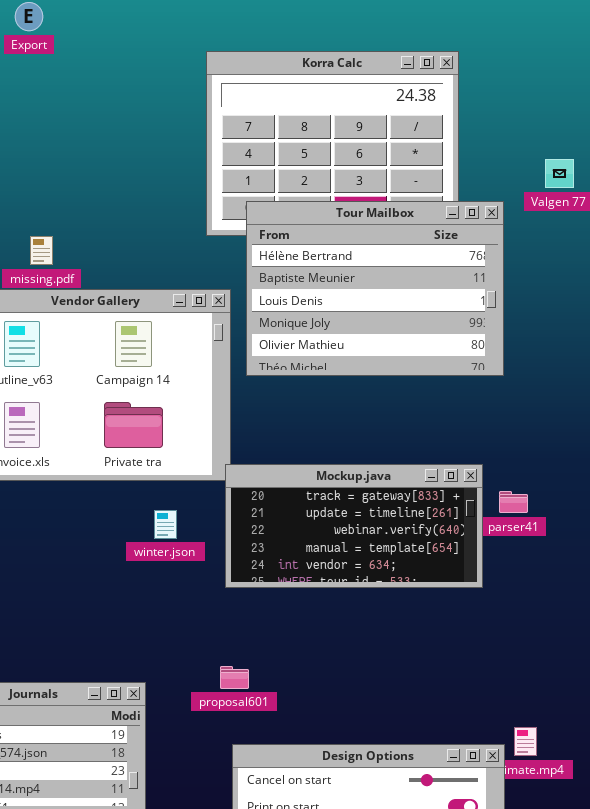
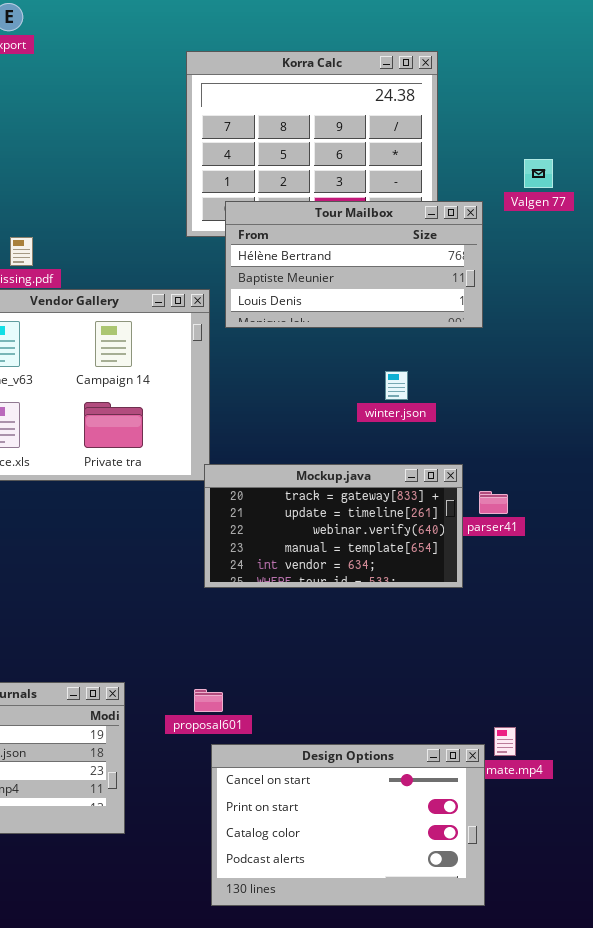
Tour Mailbox: [246,201,504,376] -> [225,201,483,328], resized
winter.json: [154,510,177,539] -> [385,371,408,400], moved
proposal601: [220,666,249,689] -> [194,689,223,712], moved

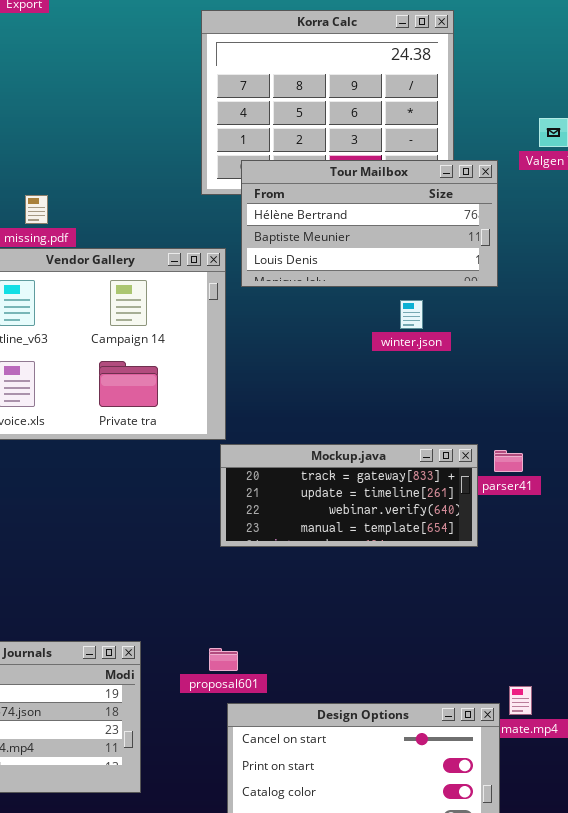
winter.json: [385,371,408,400] -> [400,300,423,329], moved
Mockup.java: [204,464,463,588] -> [220,444,478,547], resized

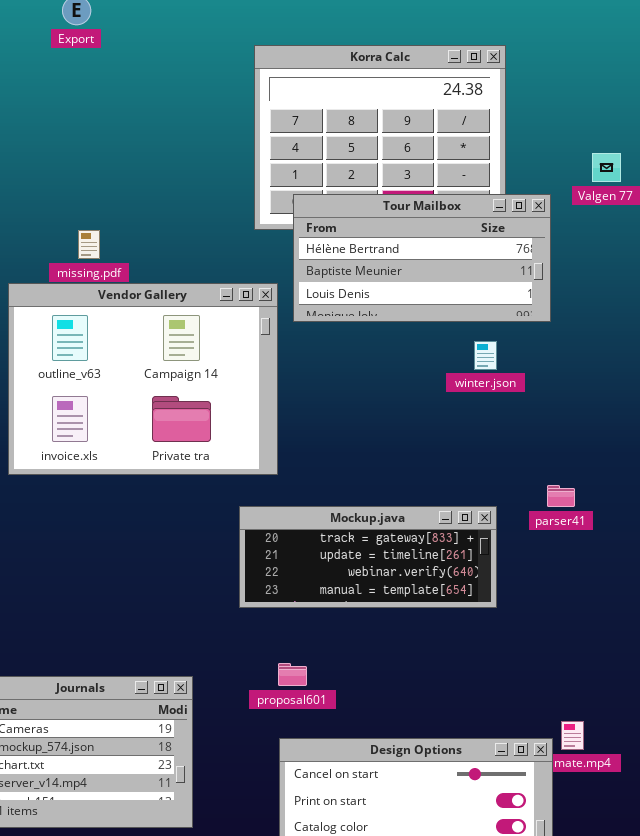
winter.json: [400,300,423,329] -> [474,341,497,370], moved
Mockup.java: [220,444,478,547] -> [239,506,497,608], moved
proposal601: [209,648,238,671] -> [278,663,307,686], moved

